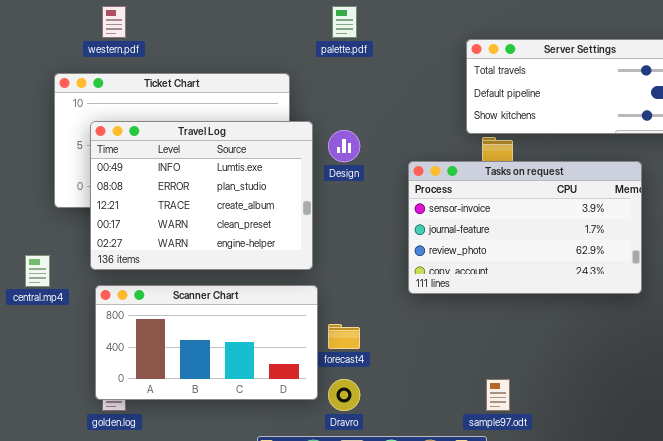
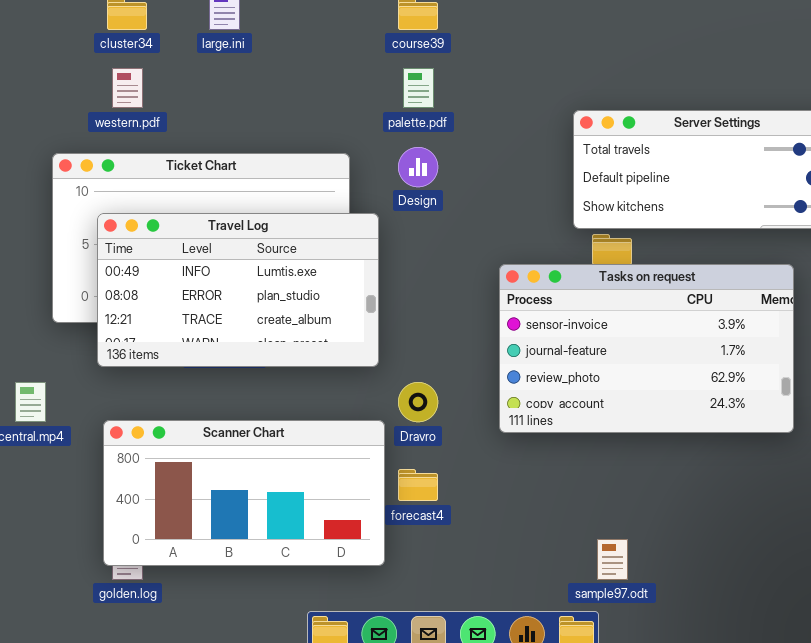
Travel Log: [90,121,313,270] -> [97,213,379,367], resized
Design: [328,130,360,162] -> [398,147,438,187], moved
Dravro: [328,379,360,411] -> [398,382,438,422], moved

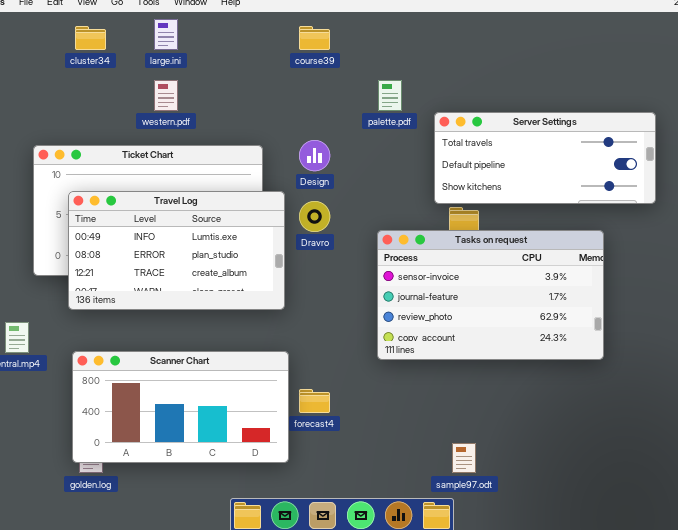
western.pdf: [112,68,143,108] -> [154,80,178,111], moved
palette.pdf: [403,68,434,108] -> [378,80,402,111], moved
Dravro: [398,382,438,422] -> [299,201,330,232], moved

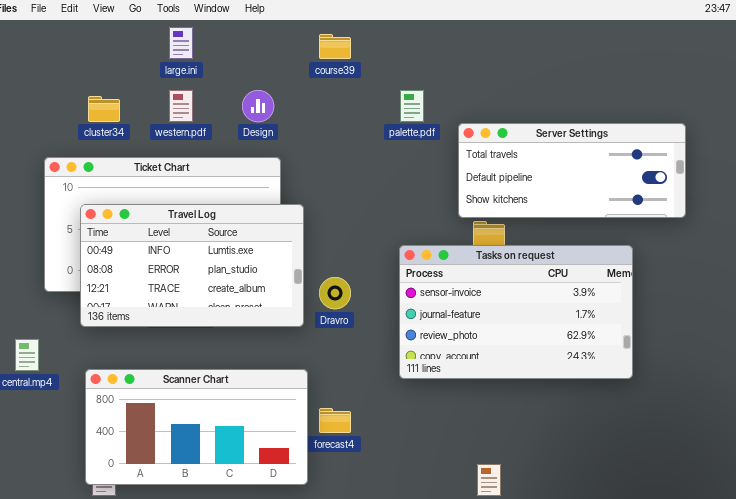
cluster34: [75,26,106,50] -> [88,96,120,122], moved
Design: [299,140,330,171] -> [242,90,274,122], moved
Dravro: [299,201,330,232] -> [319,277,351,309], moved

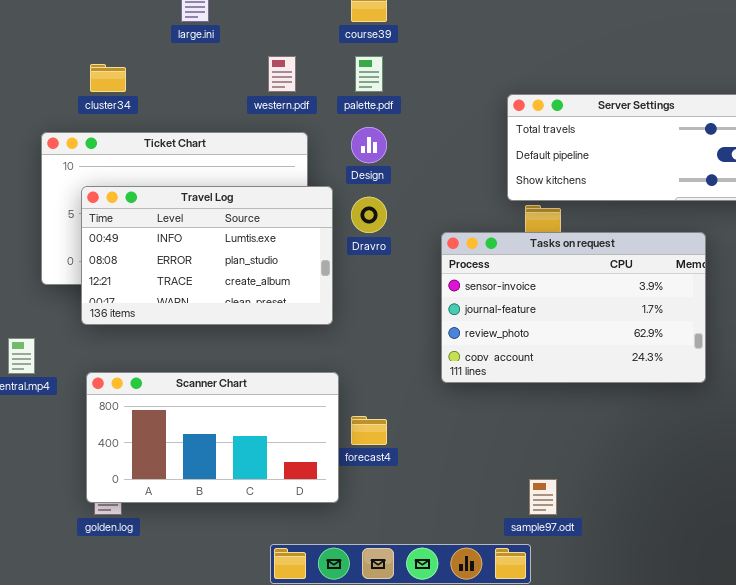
western.pdf: [169,90,193,122] -> [268,56,296,92], moved
Design: [242,90,274,122] -> [351,127,387,163], moved
palette.pdf: [400,90,424,122] -> [355,56,383,92], moved
Dravro: [319,277,351,309] -> [351,197,387,233], moved

